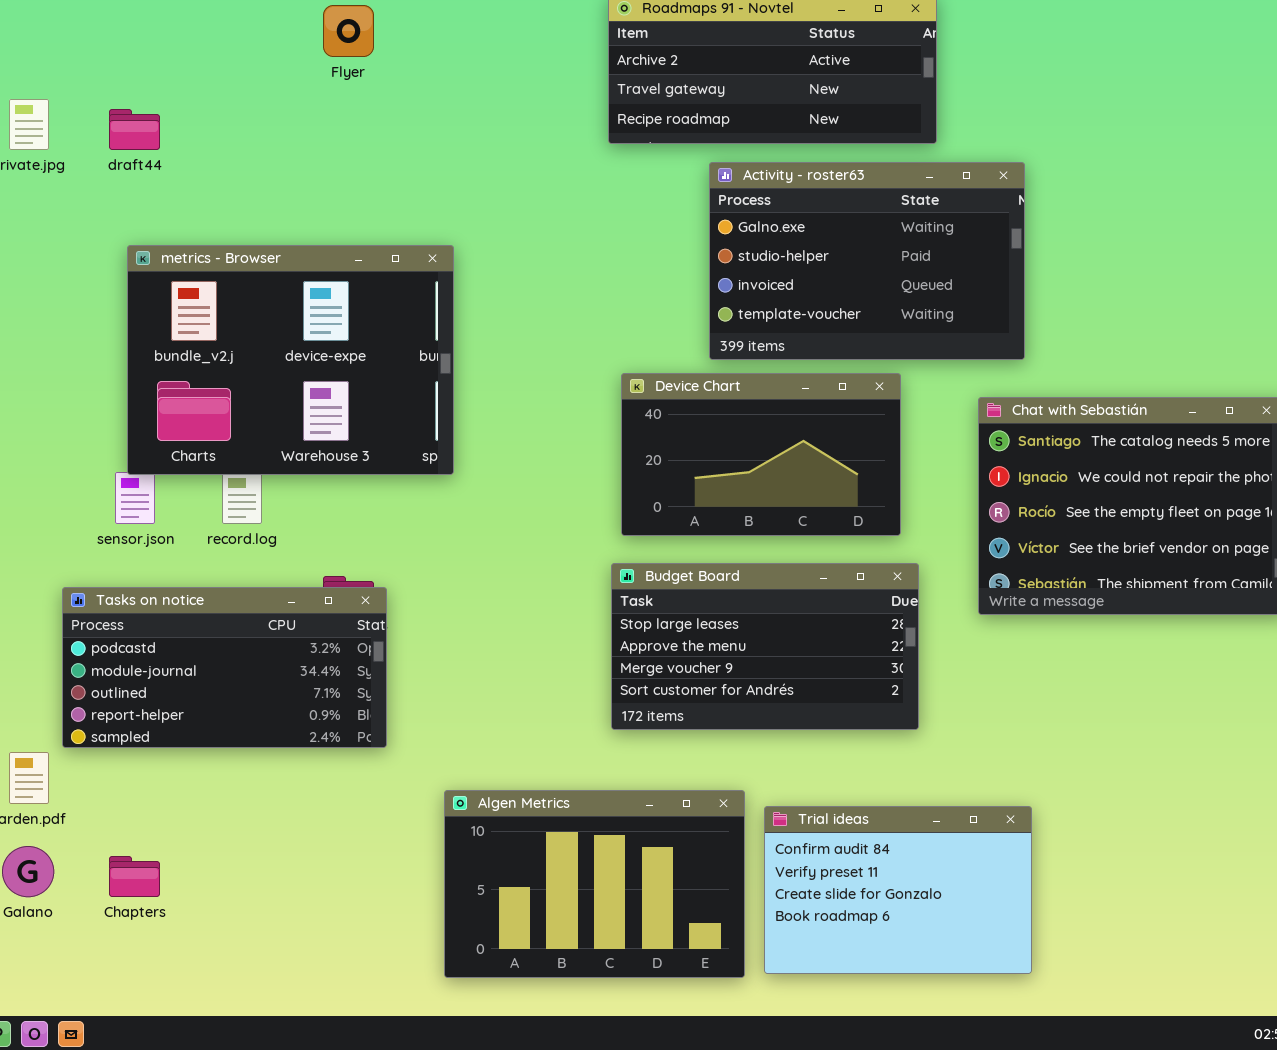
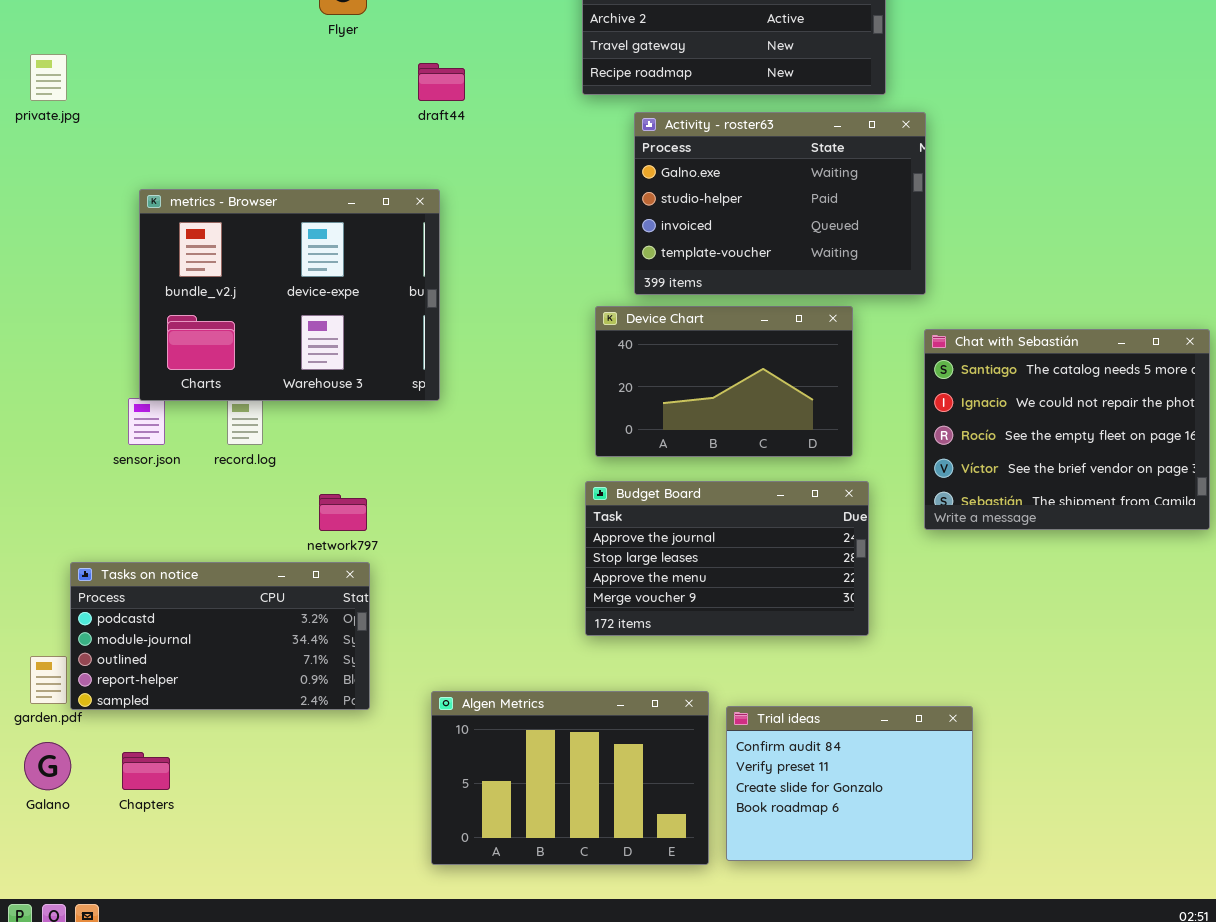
draft44: [109,109,160,150] -> [418,63,465,101], moved
Activity - roster63: [709,162,1025,360] -> [634,112,926,295], moved
Budget Board: [611,563,919,730] -> [585,481,869,636], scrolled up 1 row
Tasks on notice: [62,587,387,748] -> [70,562,370,710], moved

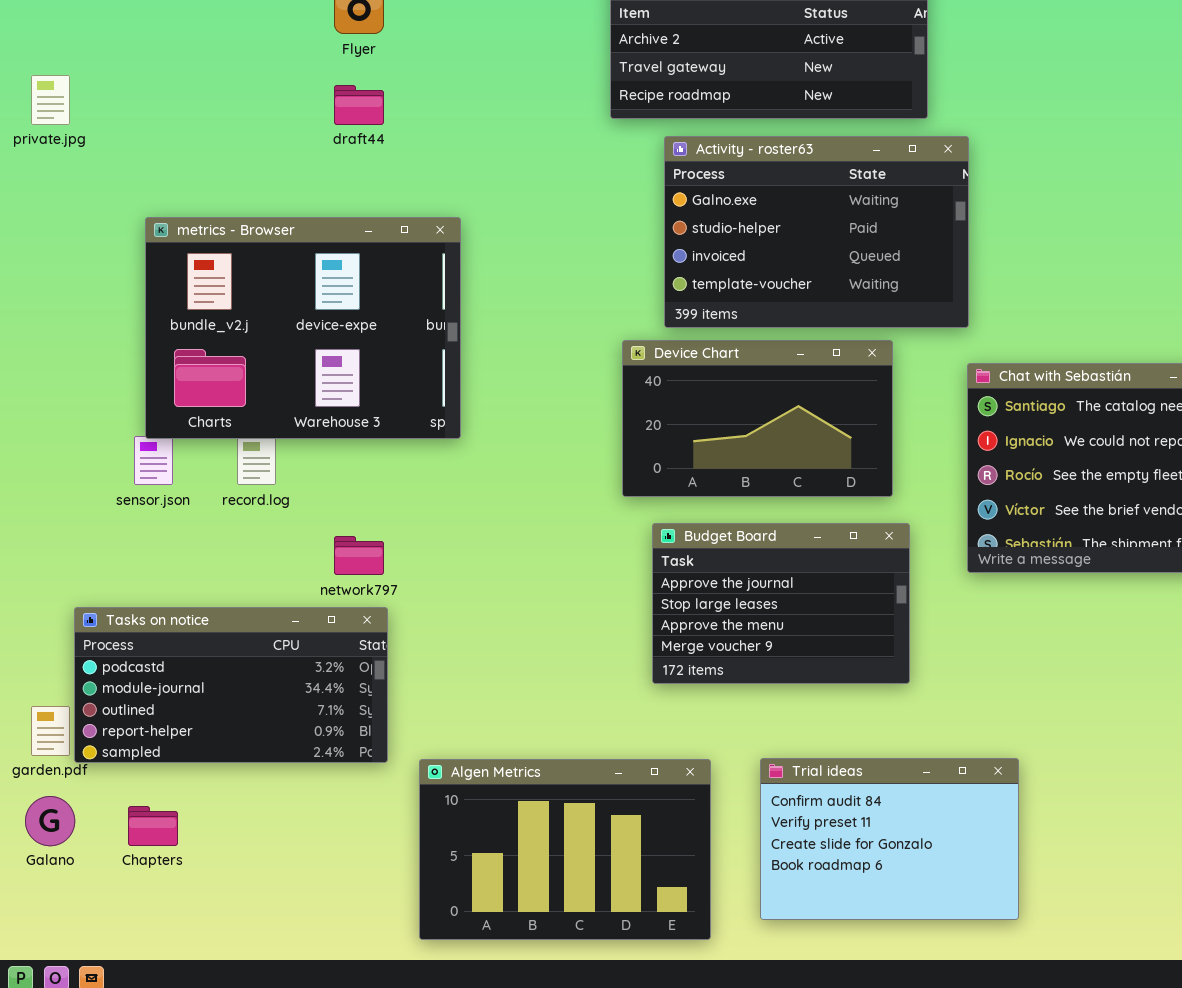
draft44: [418,63,465,101] -> [334,85,384,125], moved
Budget Board: [585,481,869,636] -> [652,523,910,684], resized
Algen Metrics: [431,691,709,865] -> [419,759,711,940], moved

